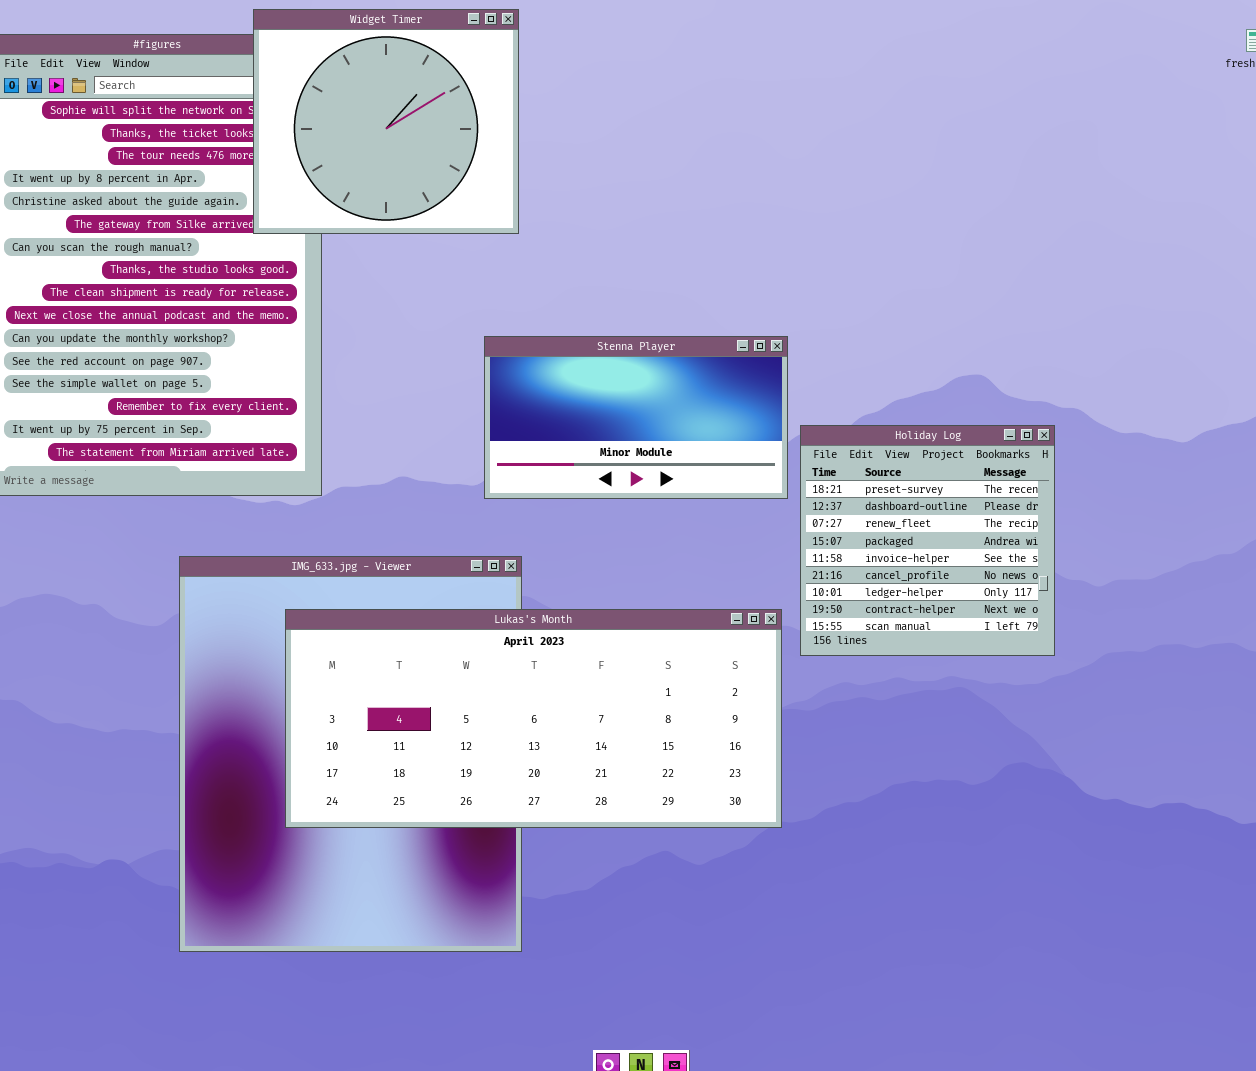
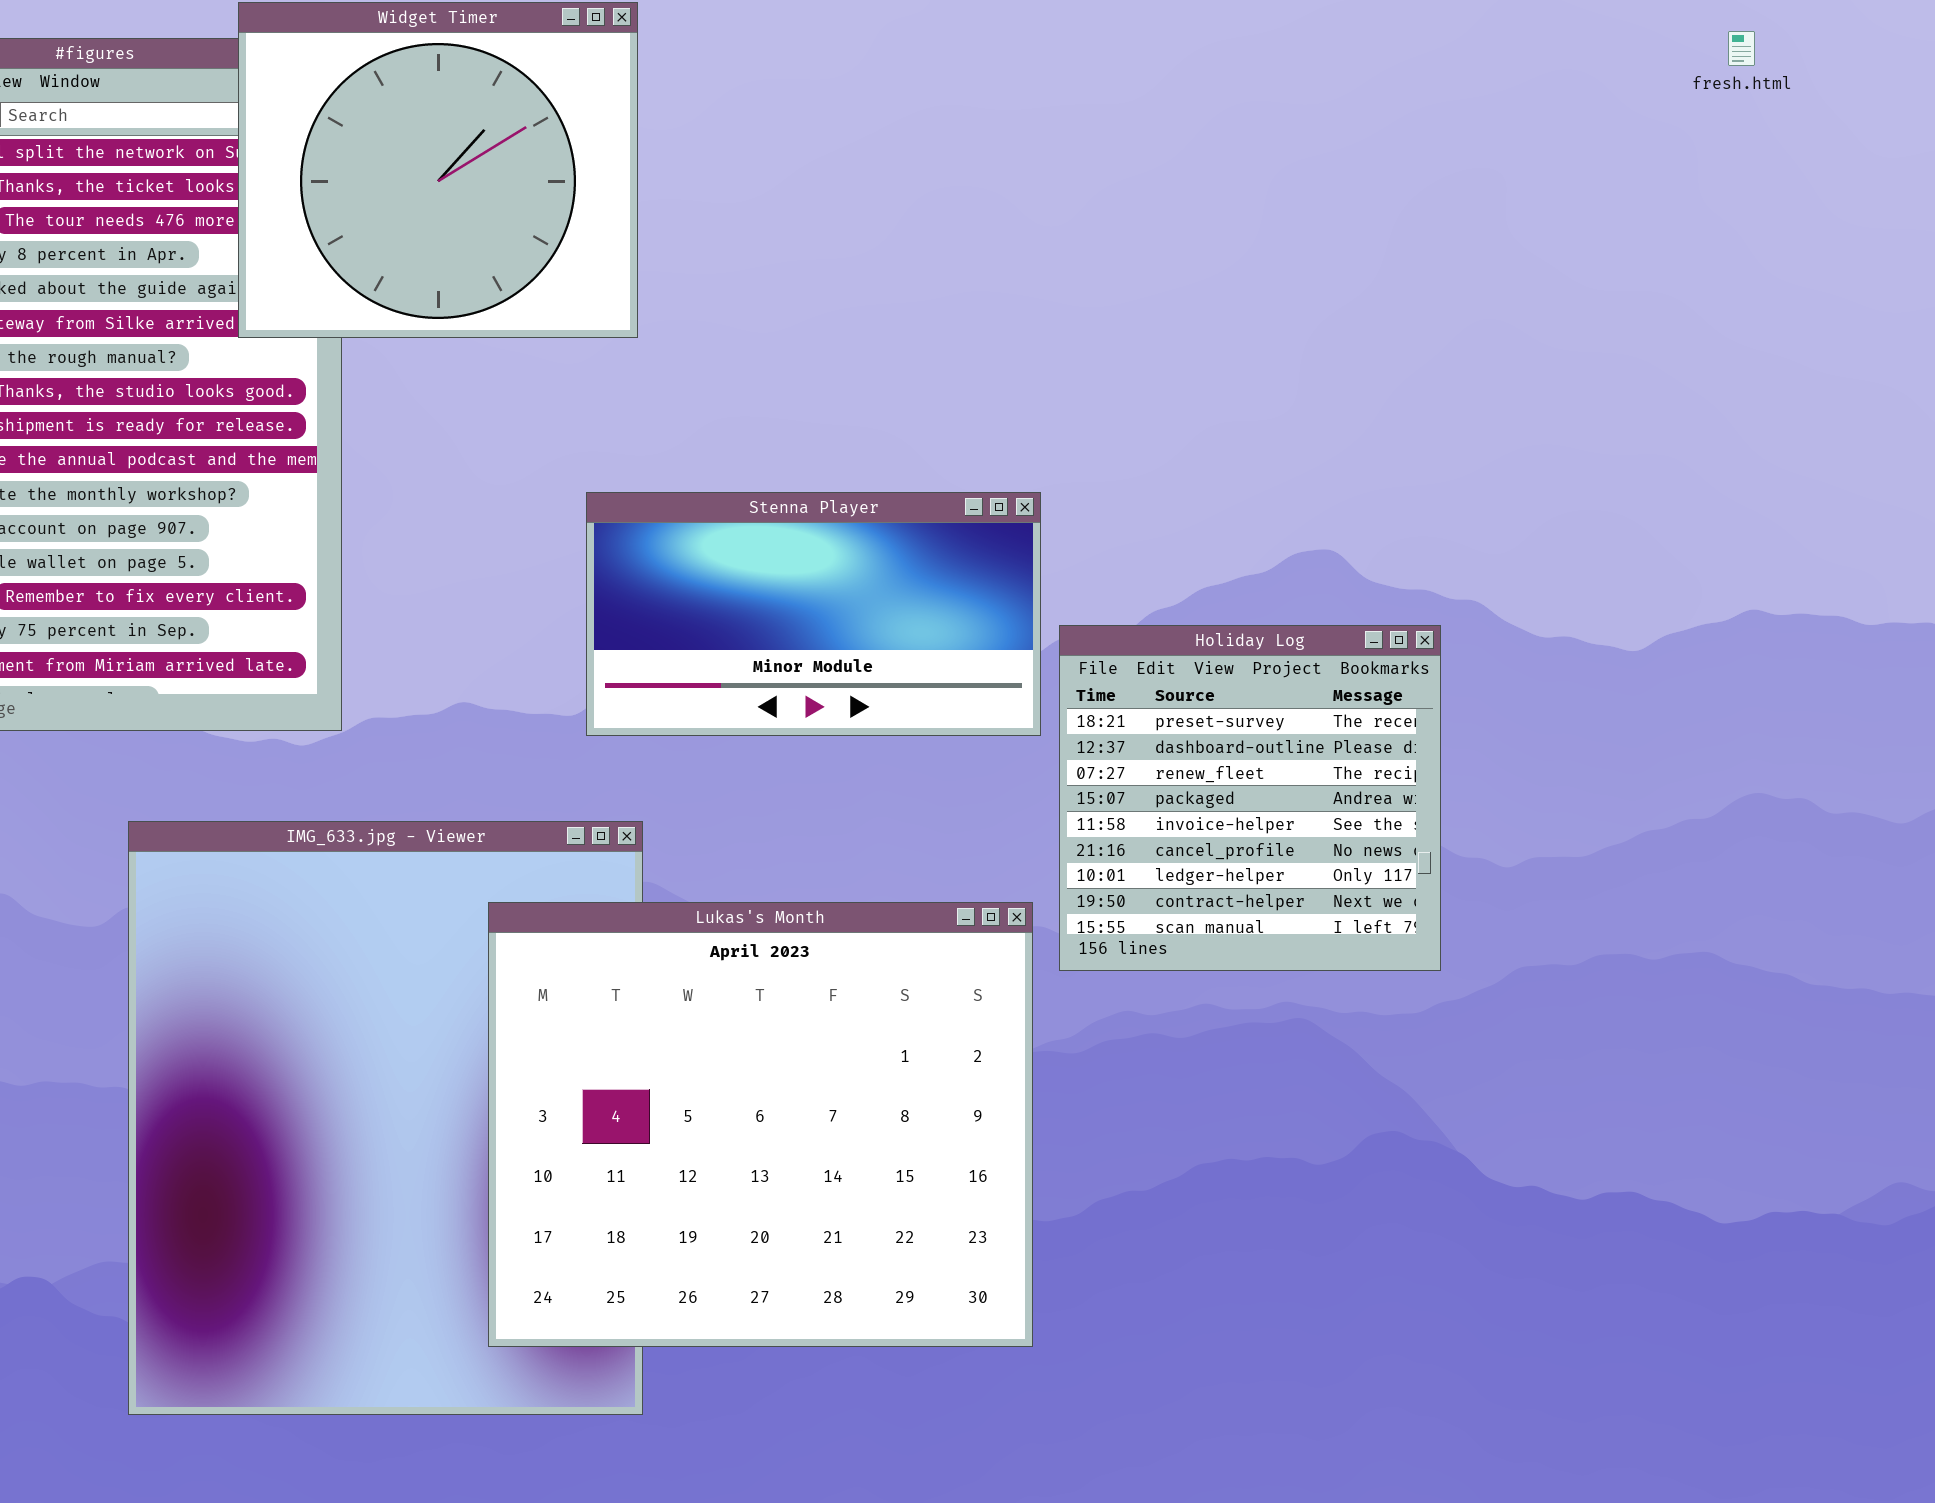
Lukas's Month: [285,609,782,828] -> [488,902,1033,1347], resized

